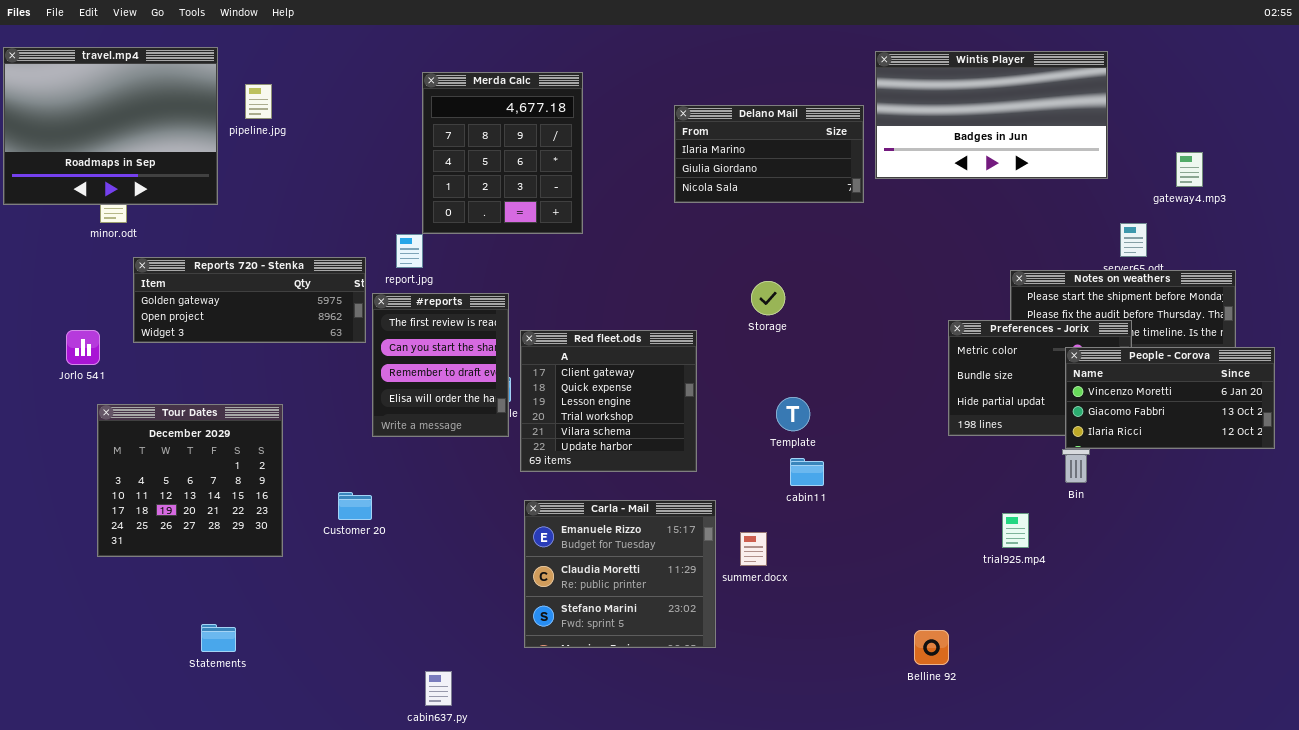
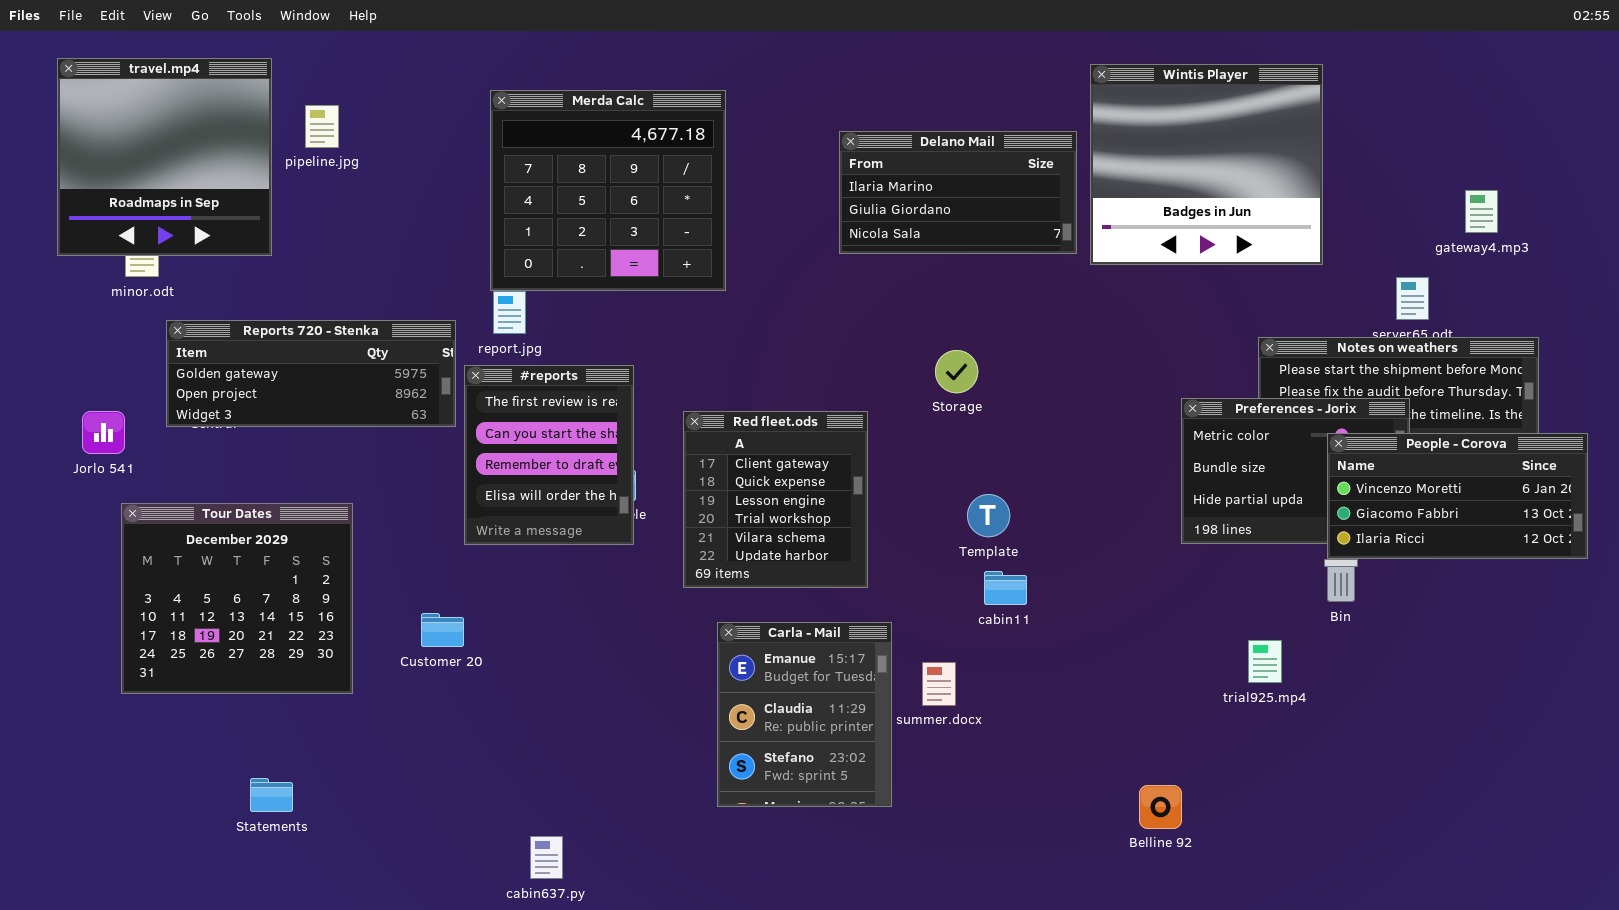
travel.mp4: [3,47,218,205] -> [57,58,272,256], resized
Wintis Player: [875,51,1108,179] -> [1090,64,1323,265], resized
Merda Calc: [422,72,583,234] -> [490,90,726,291], resized
Red fleet.ods: [520,330,697,472] -> [683,411,868,588], resized
Carla - Mail: [524,500,716,648] -> [717,622,892,807], resized

